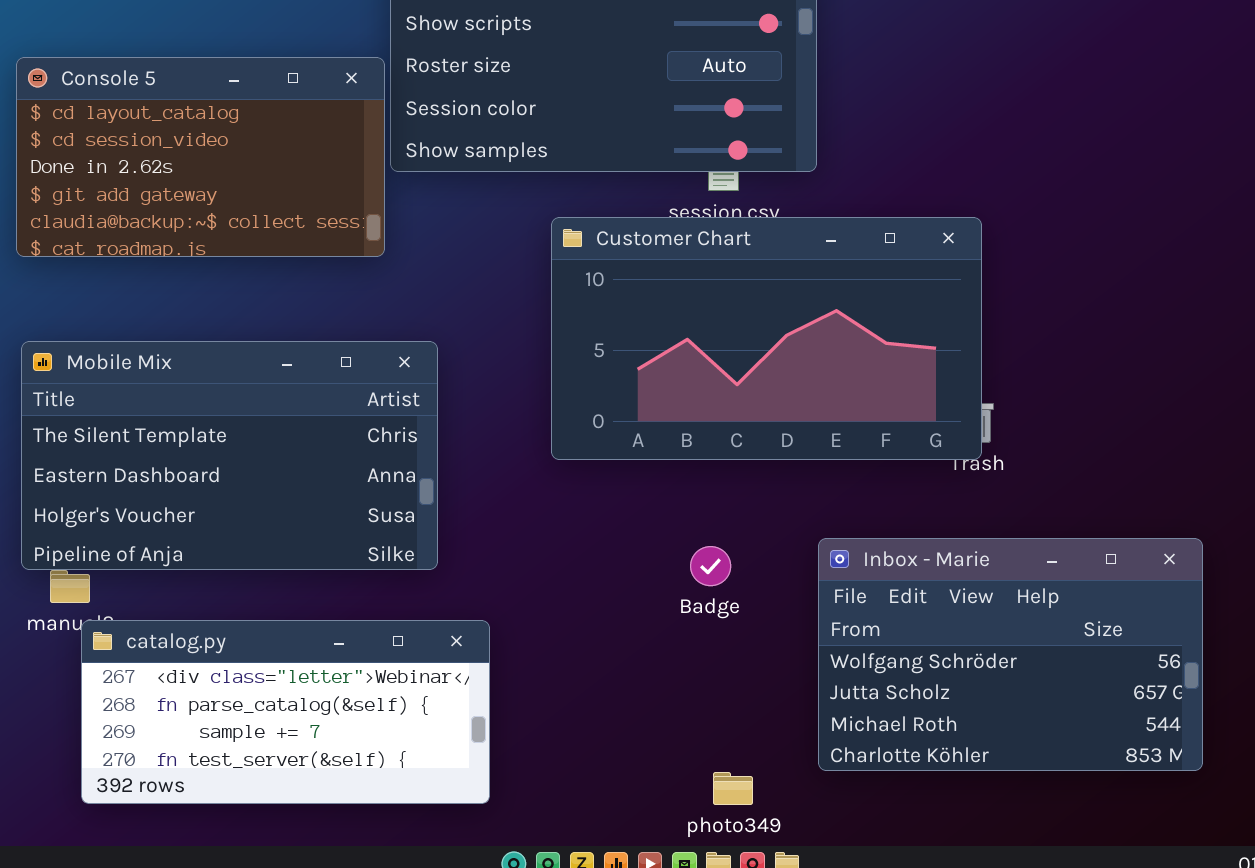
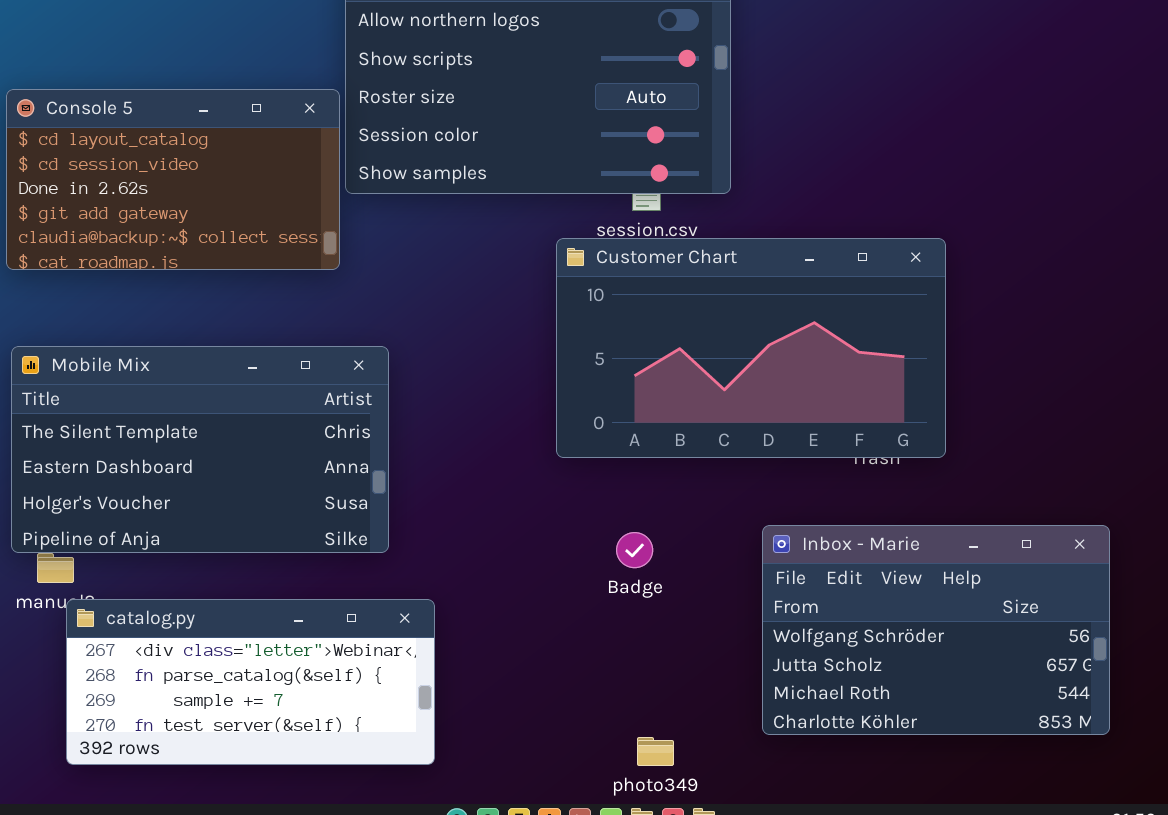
Customer Chart: [551,217,982,460] -> [556,238,946,458], moved
Inbox - Marie: [818,538,1203,771] -> [762,525,1110,735], moved

